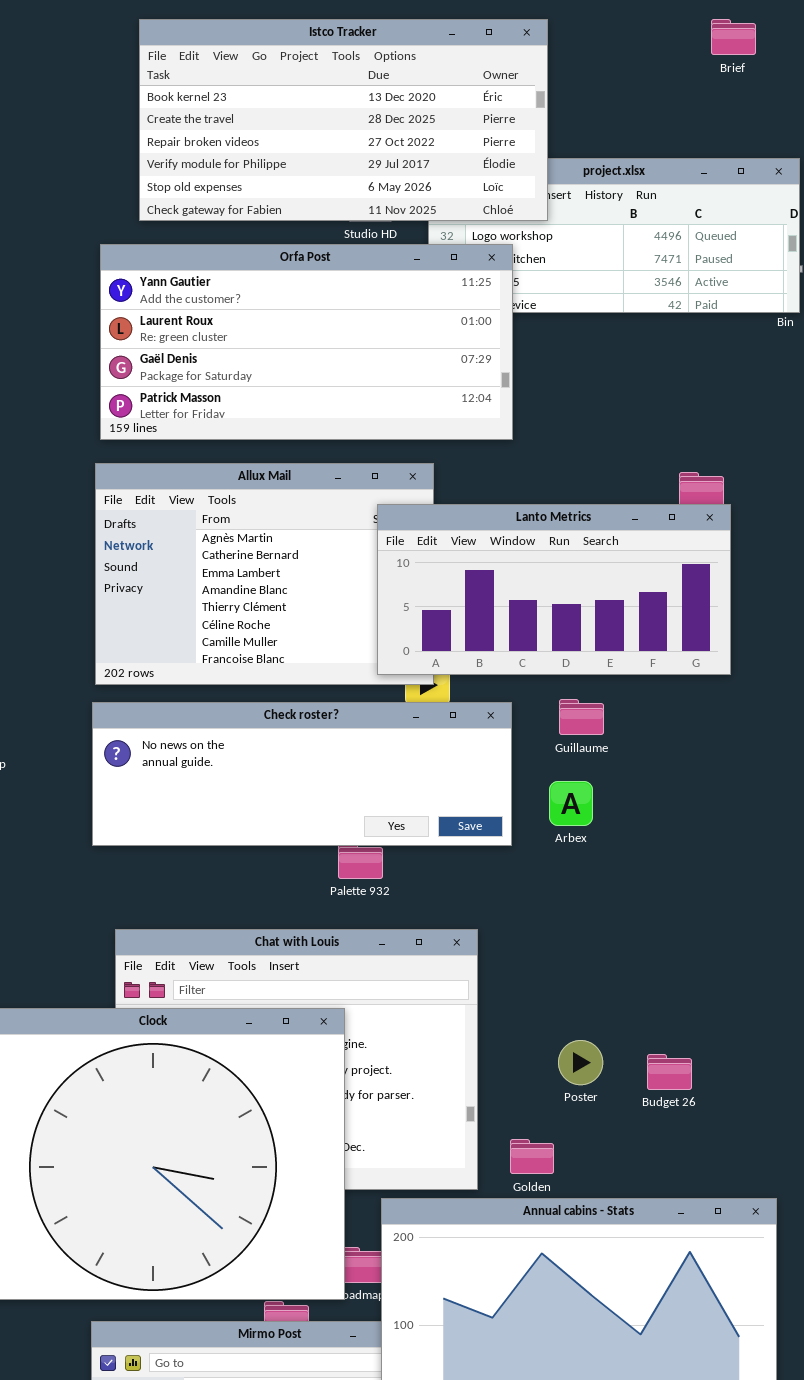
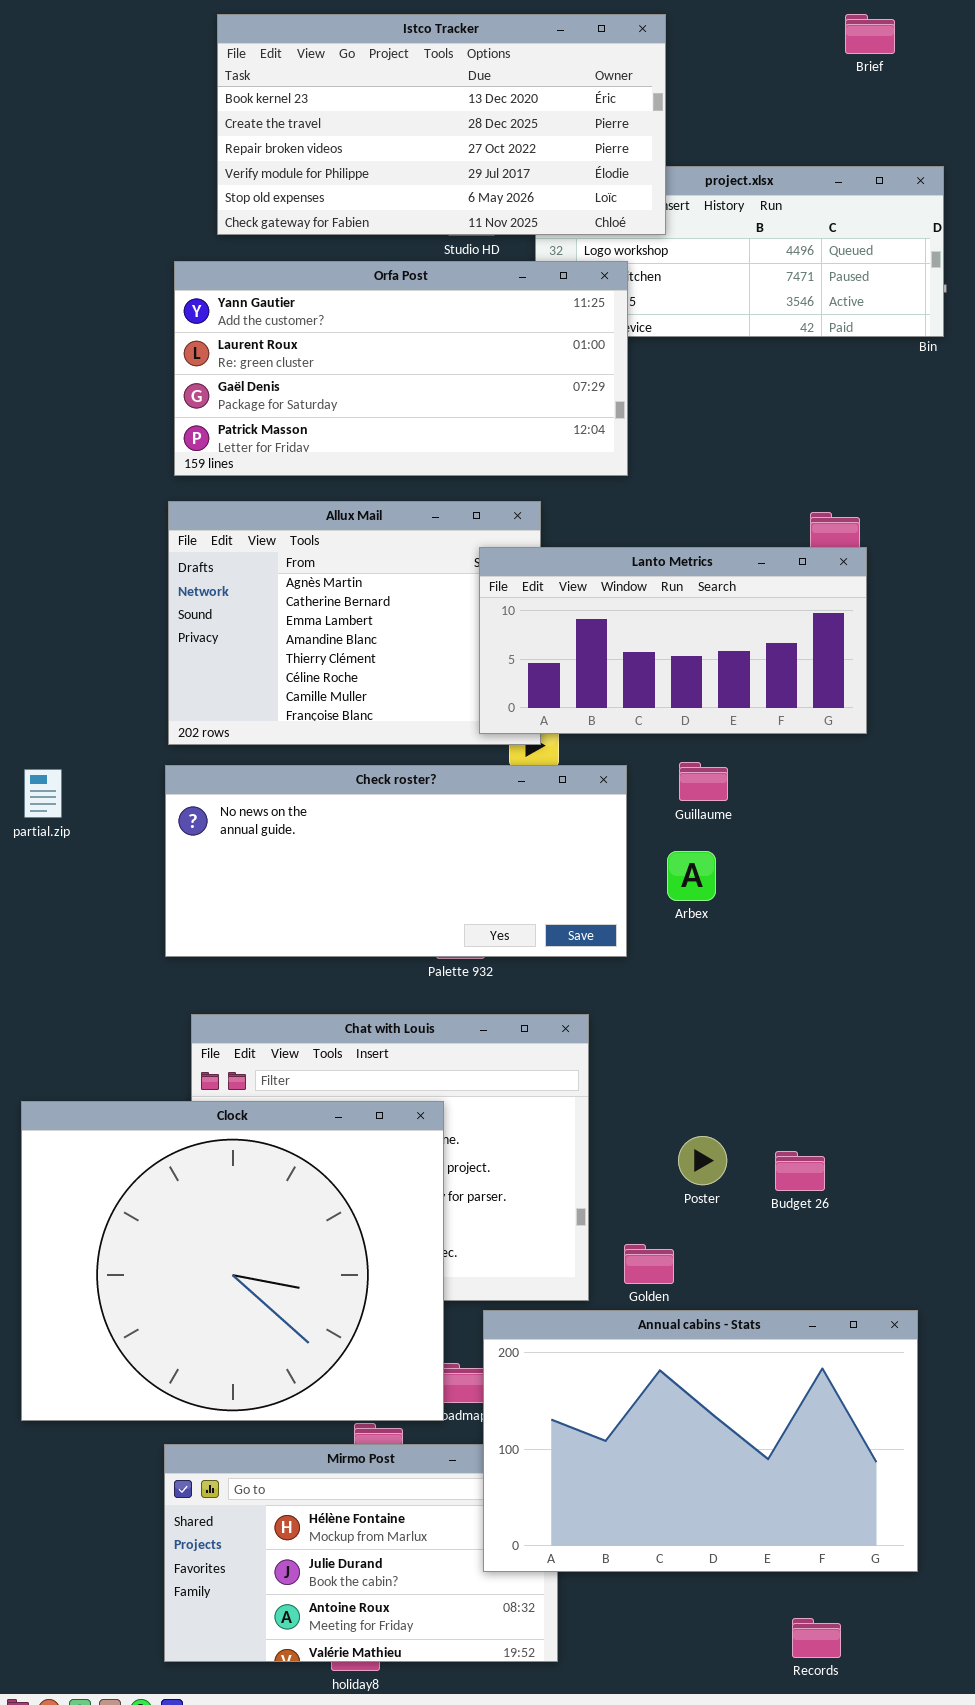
Check roster?: [92,702,512,846] -> [165,765,627,957], resized

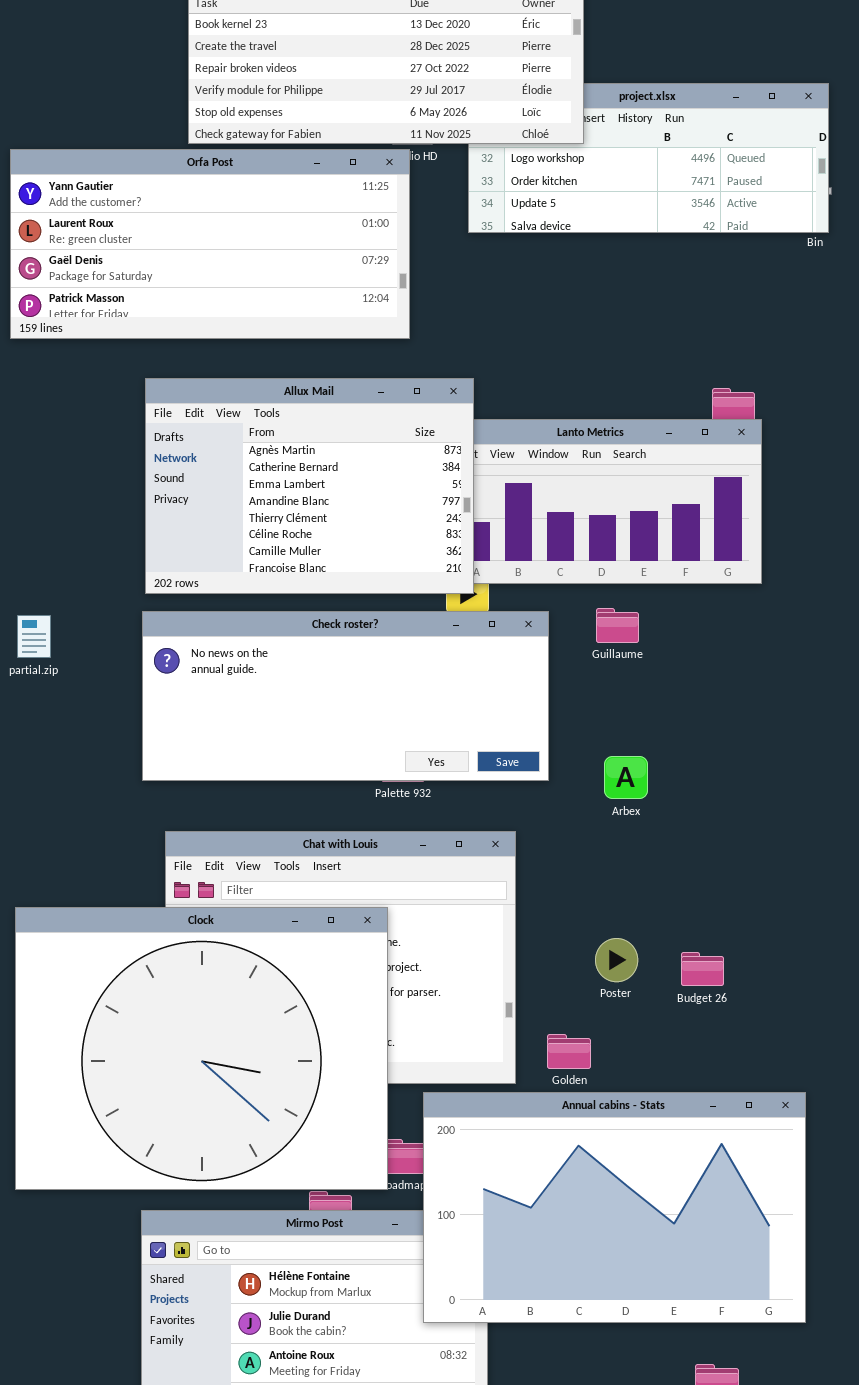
Orfa Post: [174,261,628,476] -> [10,149,410,339], moved
Allux Mail: [168,501,541,745] -> [145,378,474,594], raised
Arbex: [667,851,716,901] -> [604,756,648,799], moved

